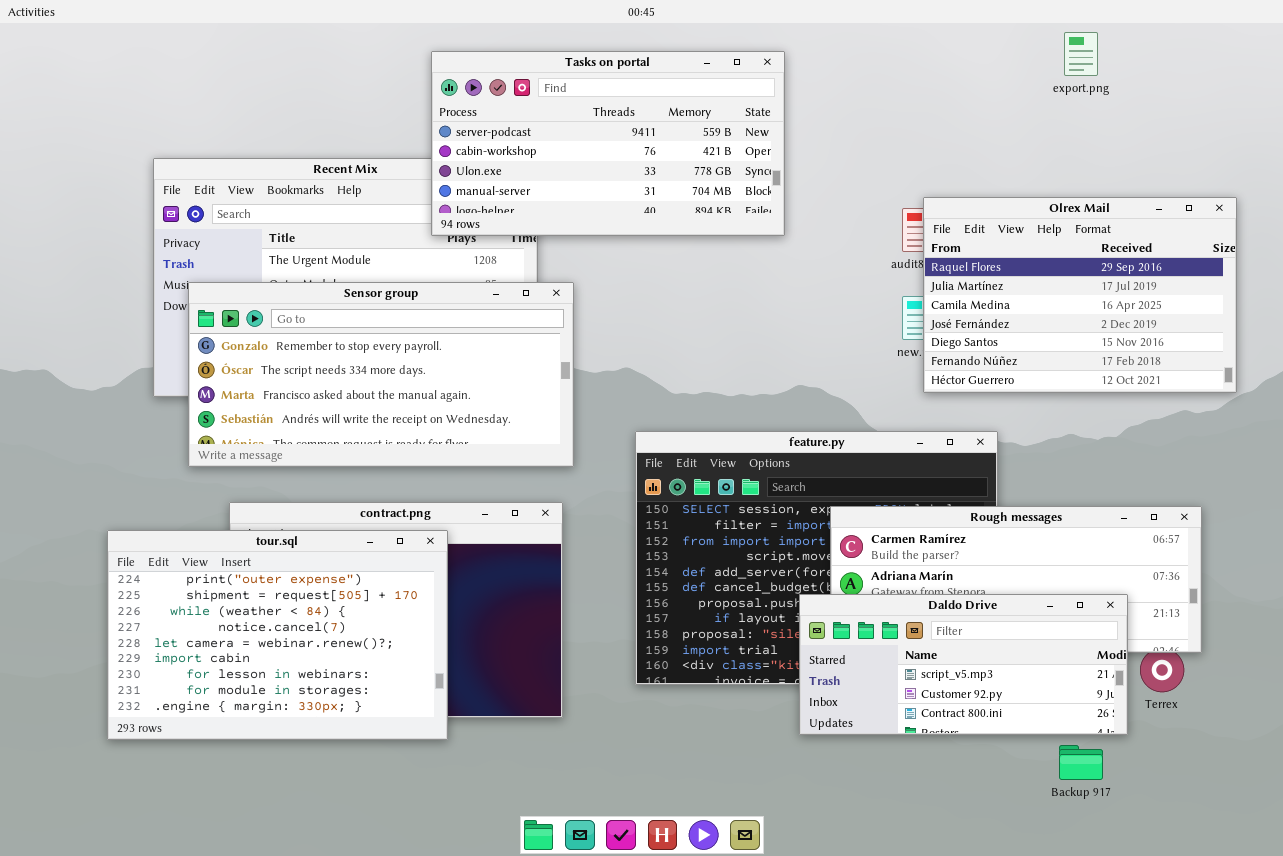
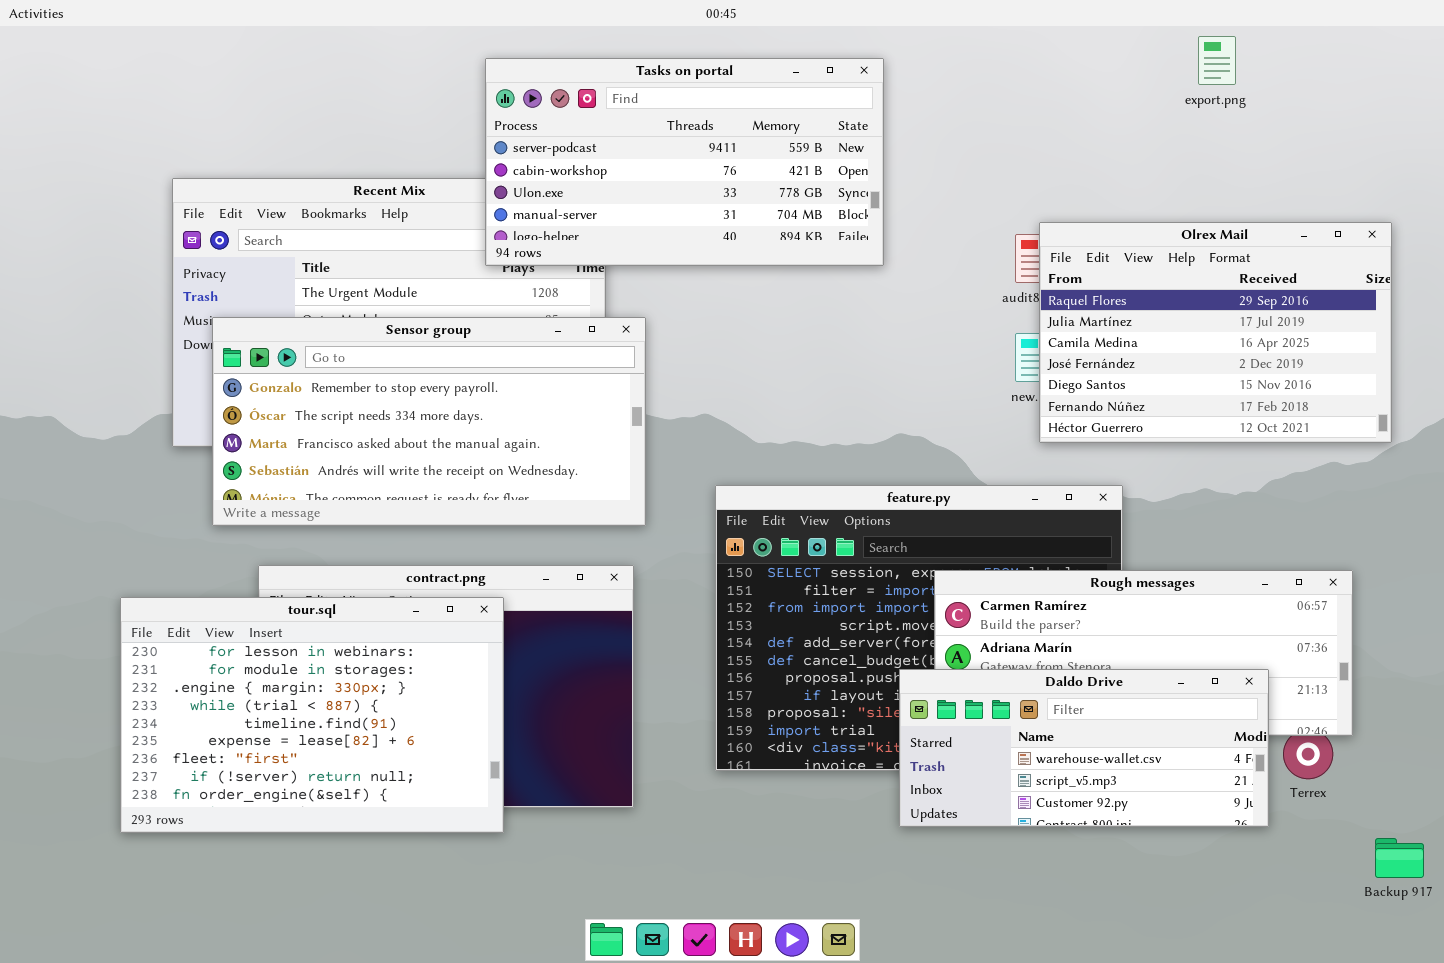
tour.sql: [107,530,448,740] -> [120,597,504,833], scrolled down 6 rows
Daldo Drive: [799,594,1128,735] -> [899,669,1269,827], scrolled up 1 row
Backup 917: [1059,745,1103,780] -> [1375,838,1424,878], moved

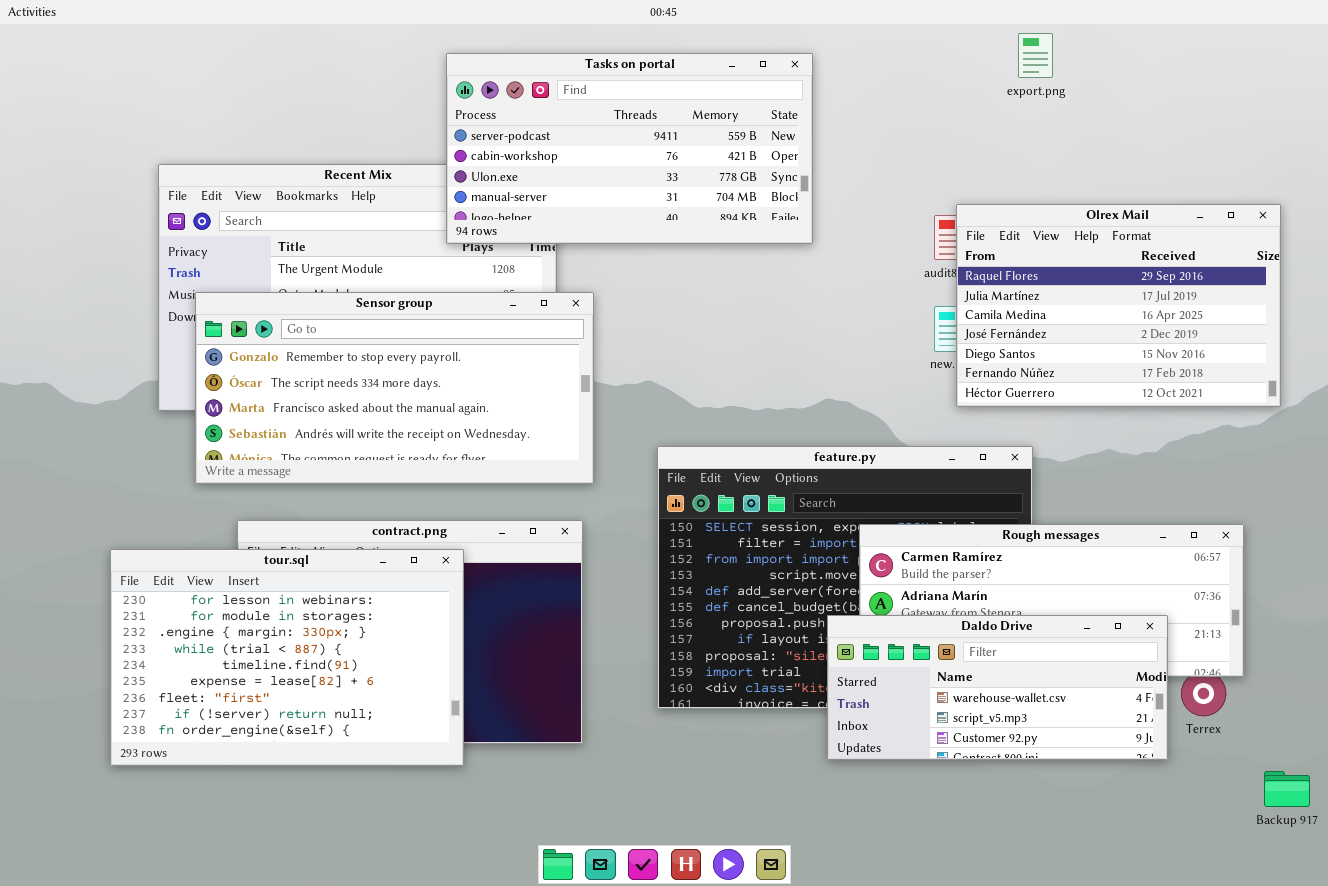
export.png: [1198,36,1236,85] -> [1018,33,1053,78], moved

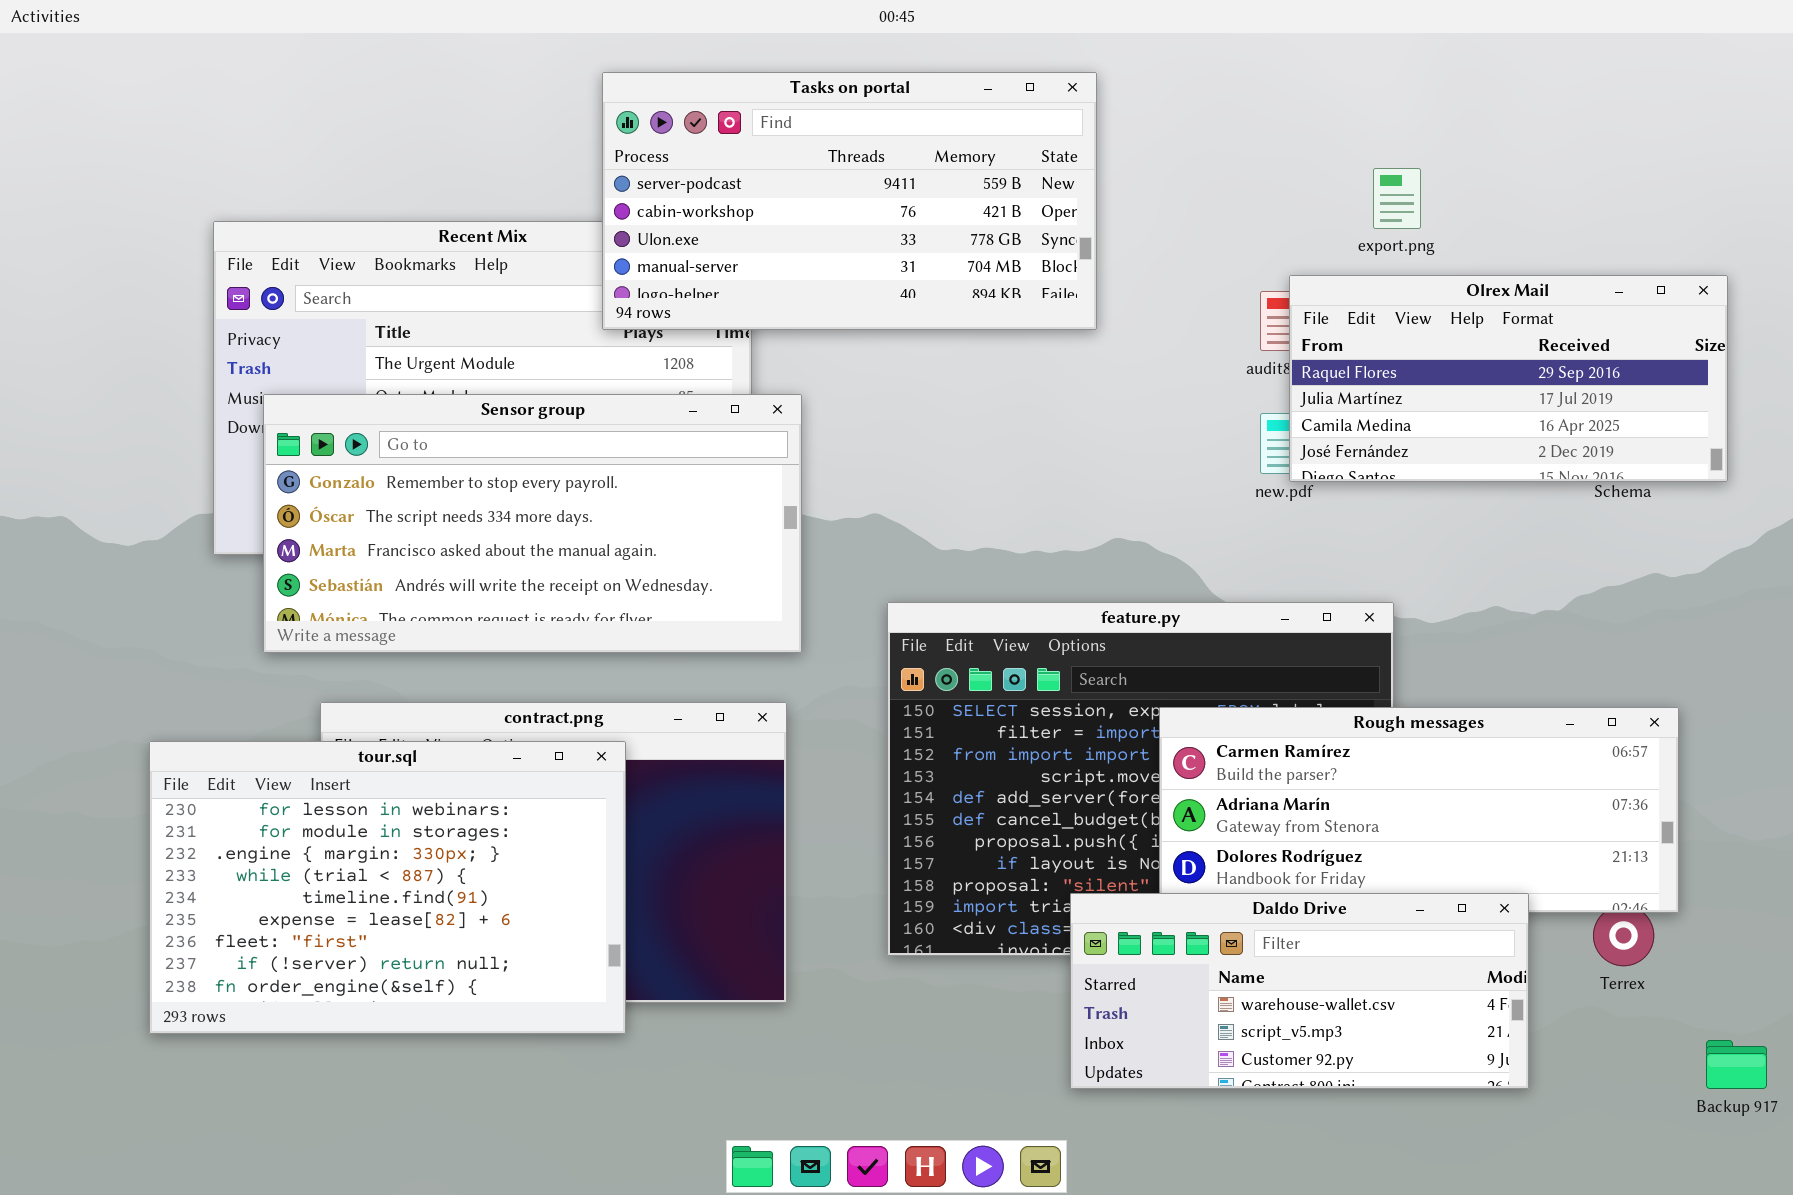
export.png: [1018,33,1053,78] -> [1373,168,1421,229], moved
Olrex Mail: [956,204,1281,407] -> [1289,275,1728,482], resized
Daldo Drive: [827,615,1168,760] -> [1070,893,1529,1089], moved

